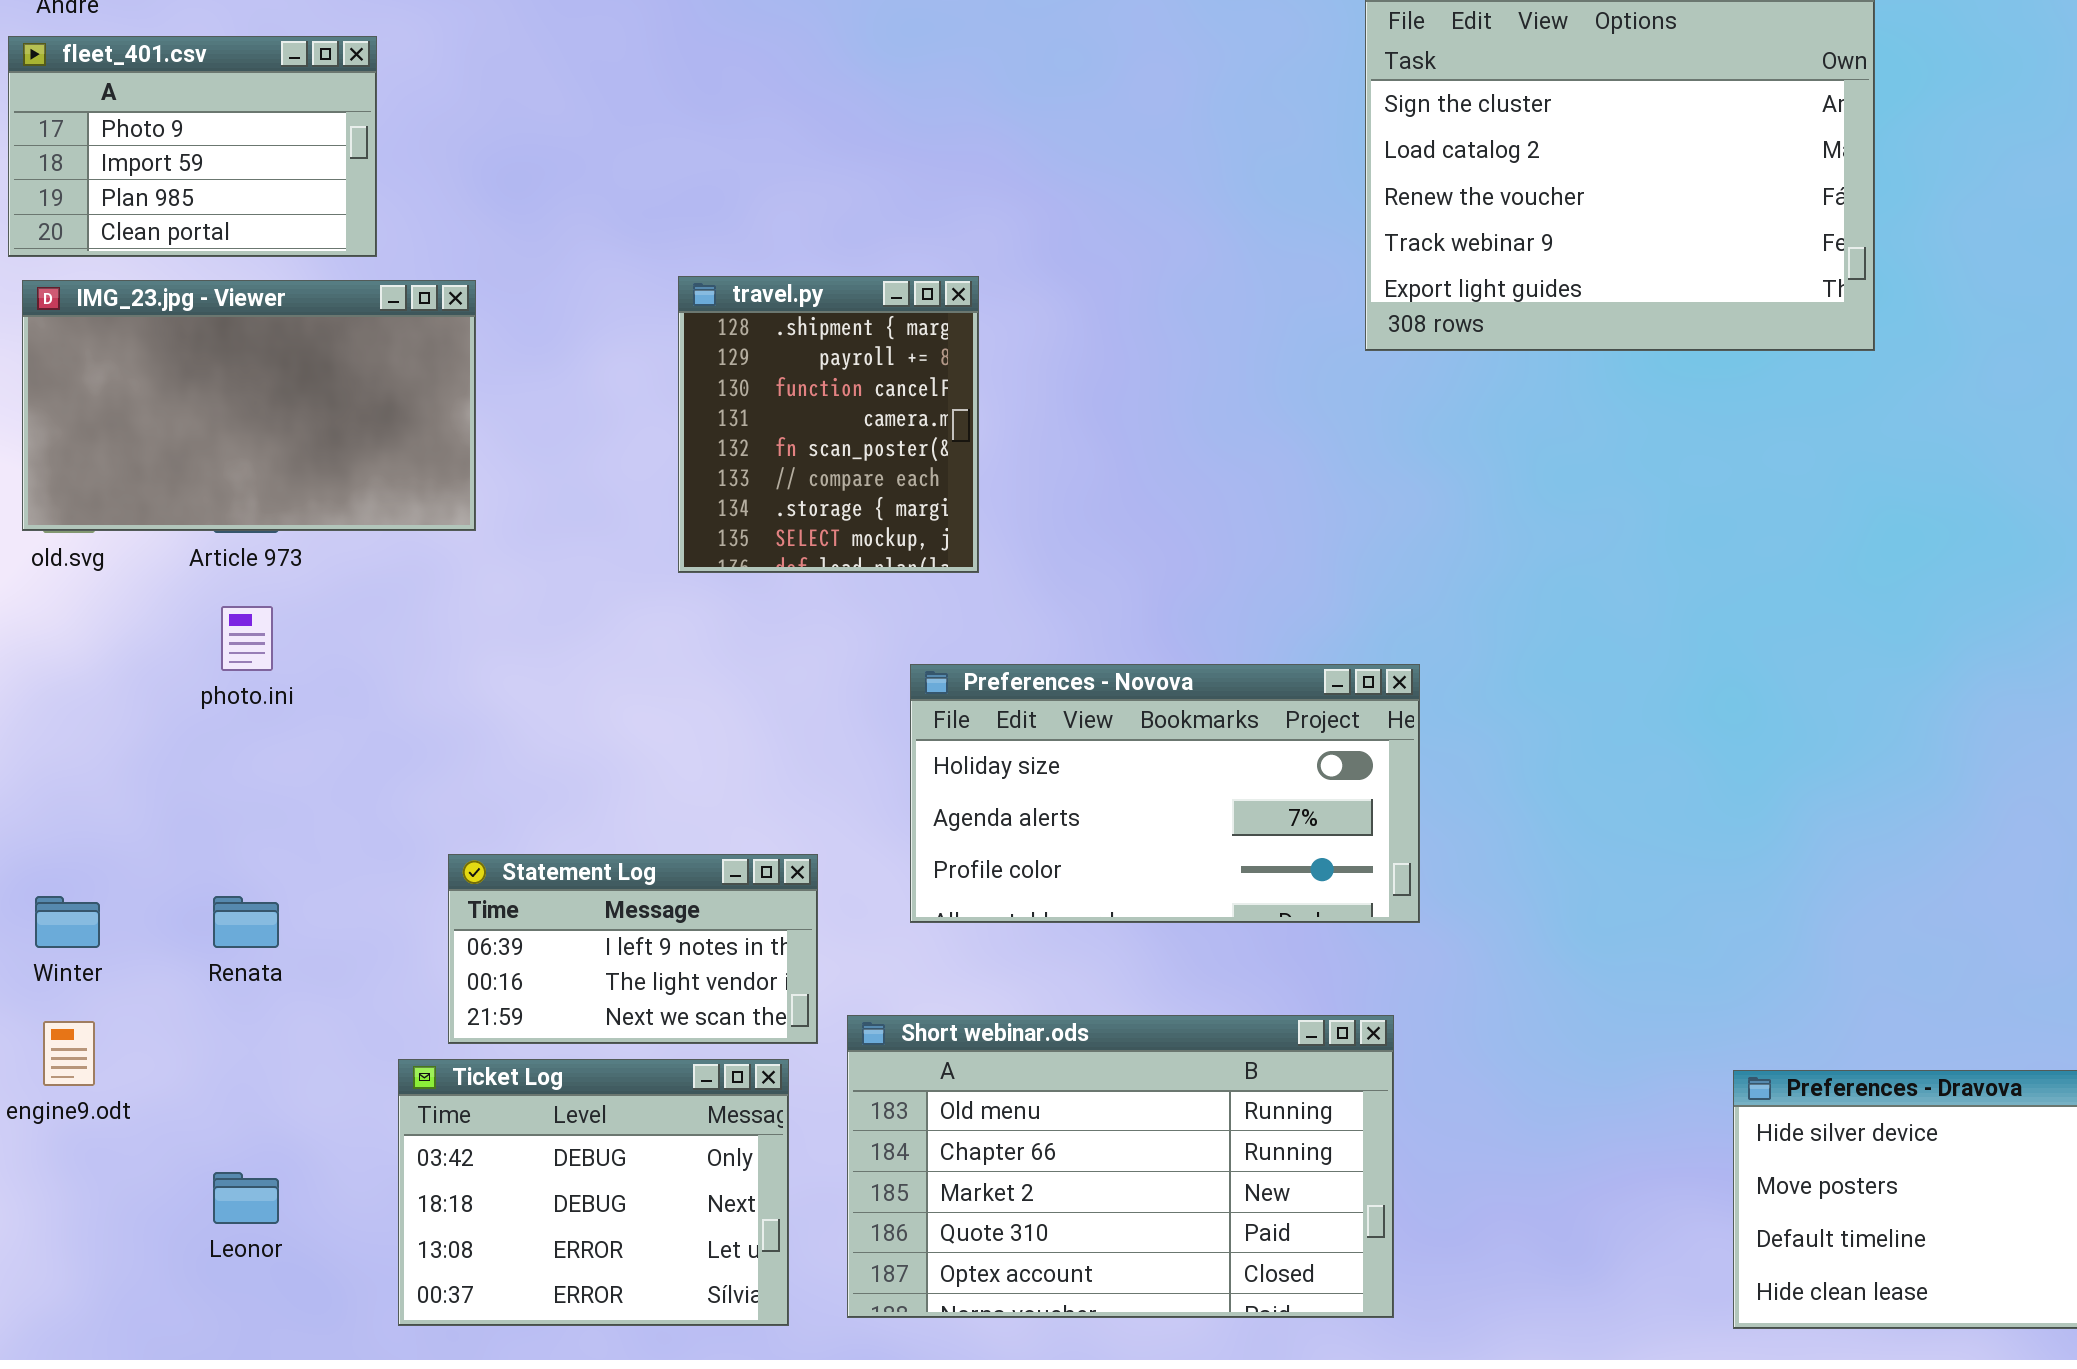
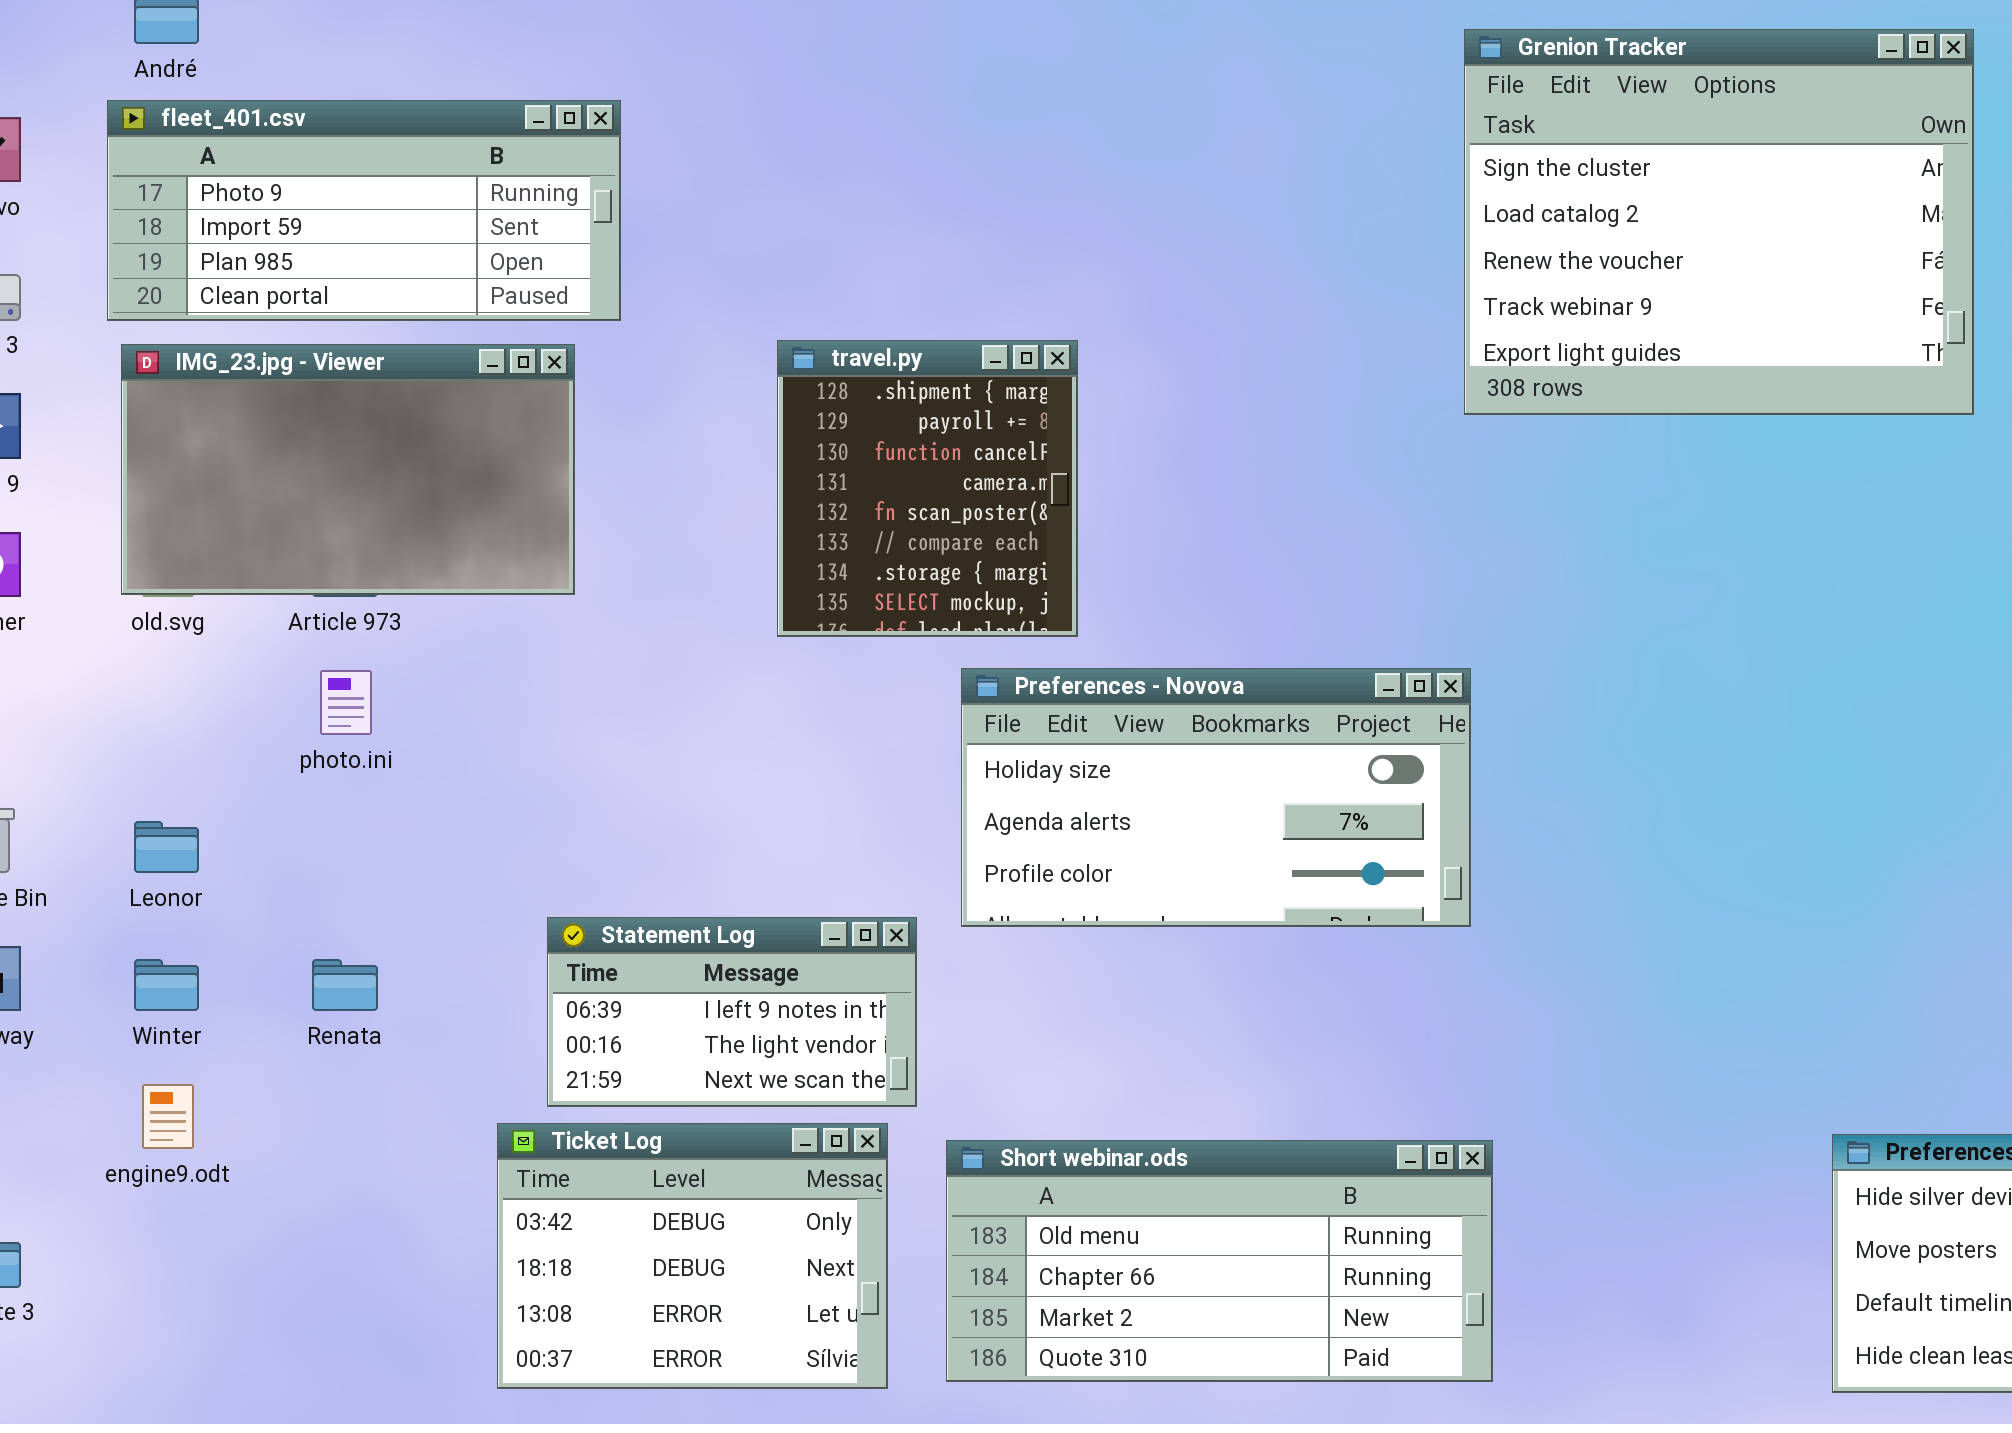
fleet_401.csv: [8,36,377,257] -> [107,100,621,321], resized
Preferences - Novova: [910,664,1420,923] -> [961,668,1471,927], moved
Short webinar.ods: [847,1015,1394,1318] -> [946,1140,1493,1382], resized
Leonor: [213,1172,279,1224] -> [134,821,199,873], moved

